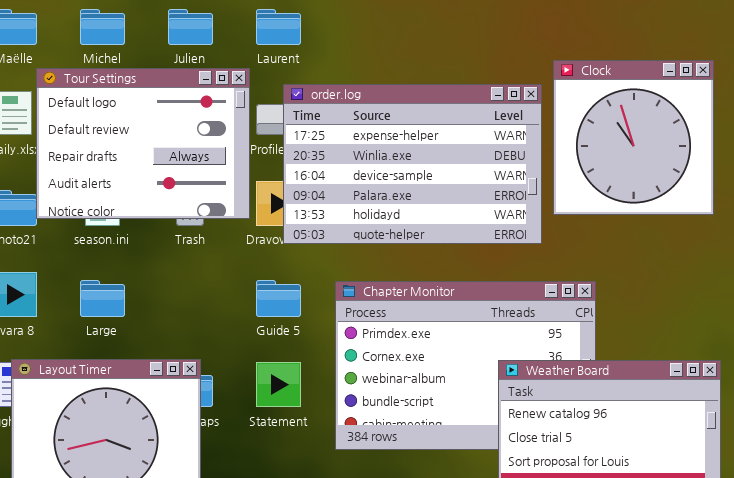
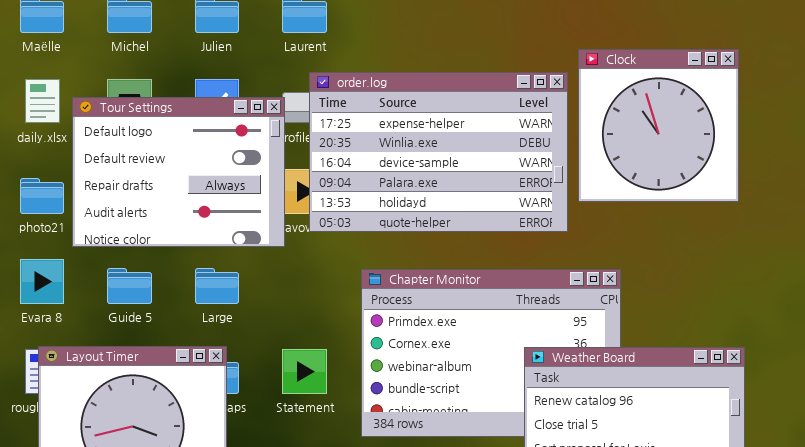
Tour Settings: [36,68,250,219] -> [72,97,285,247], moved
Large: [80,280,125,317] -> [195,268,239,304], moved
Guide 5: [256,280,301,317] -> [107,268,152,304], moved

